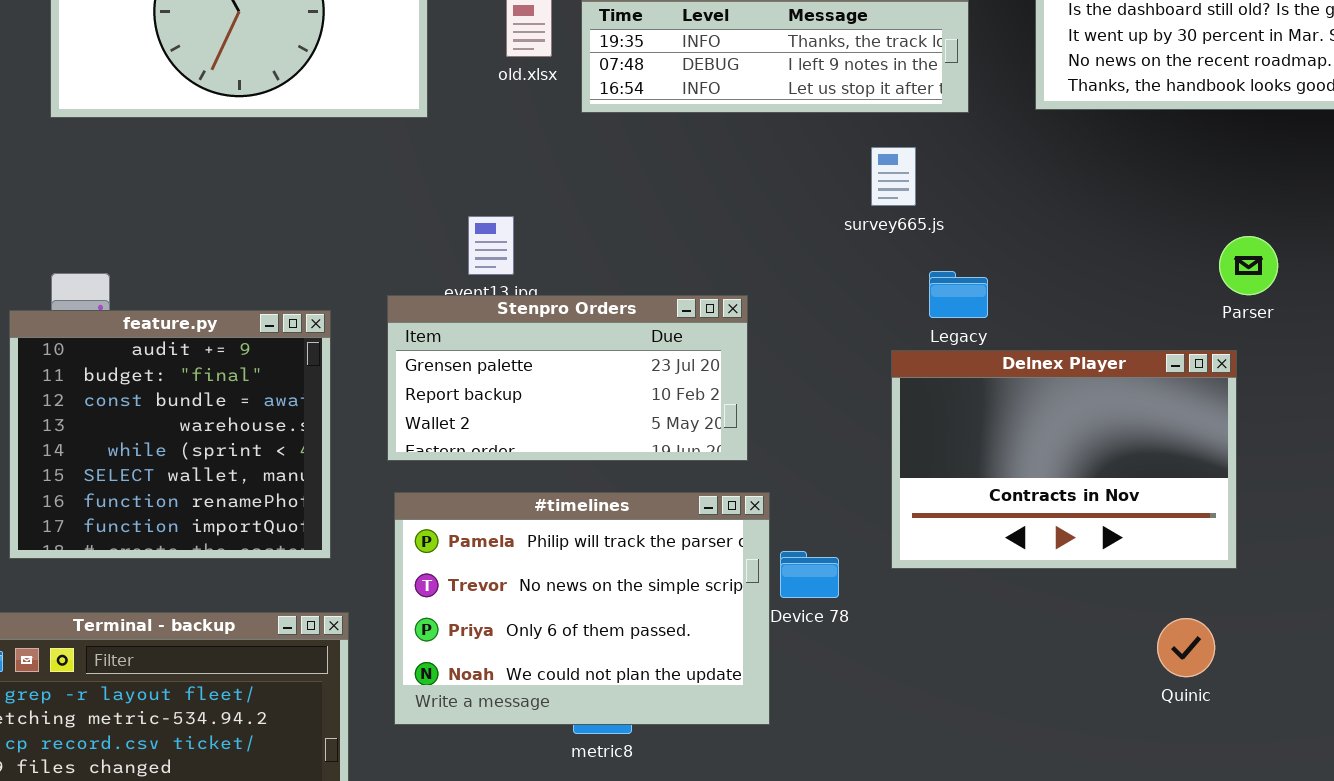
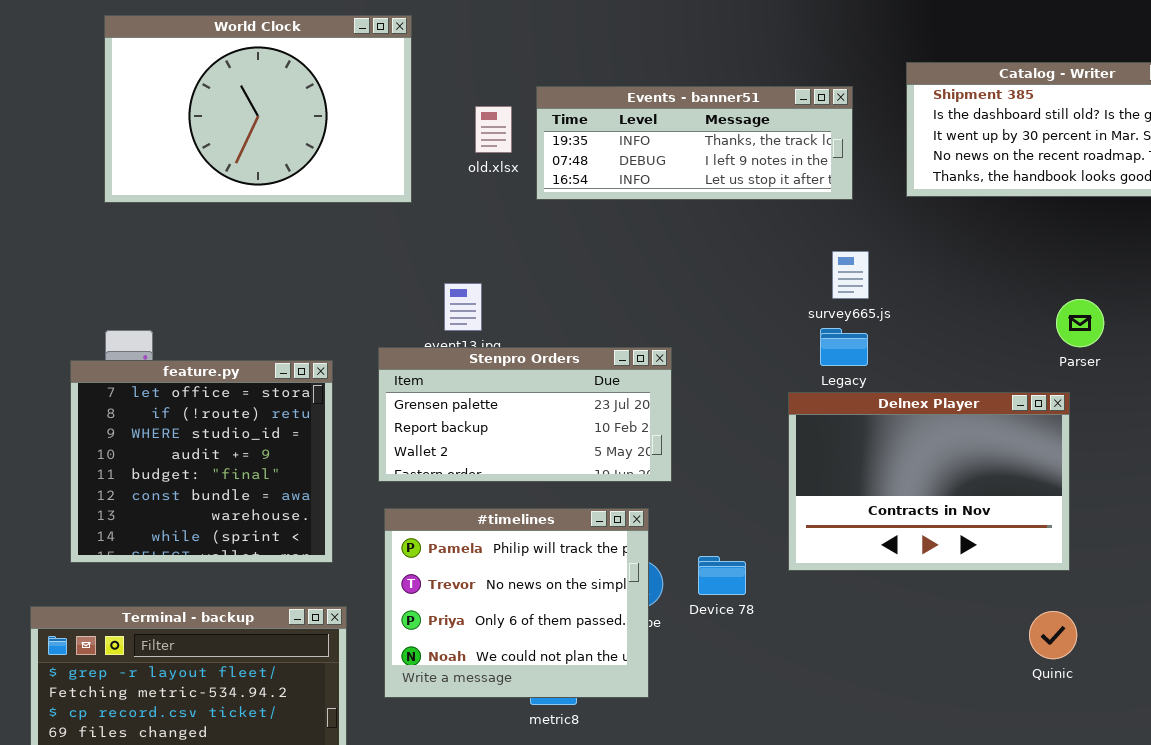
survey665.js: [871,147,916,206] -> [832,251,869,299], moved
feature.py: [9,310,331,559] -> [70,360,333,563], scrolled up 3 rows
#timelines: [394,492,770,725] -> [384,508,649,698], resized
Quinic: [1157,618,1215,677] -> [1029,611,1077,659], moved

